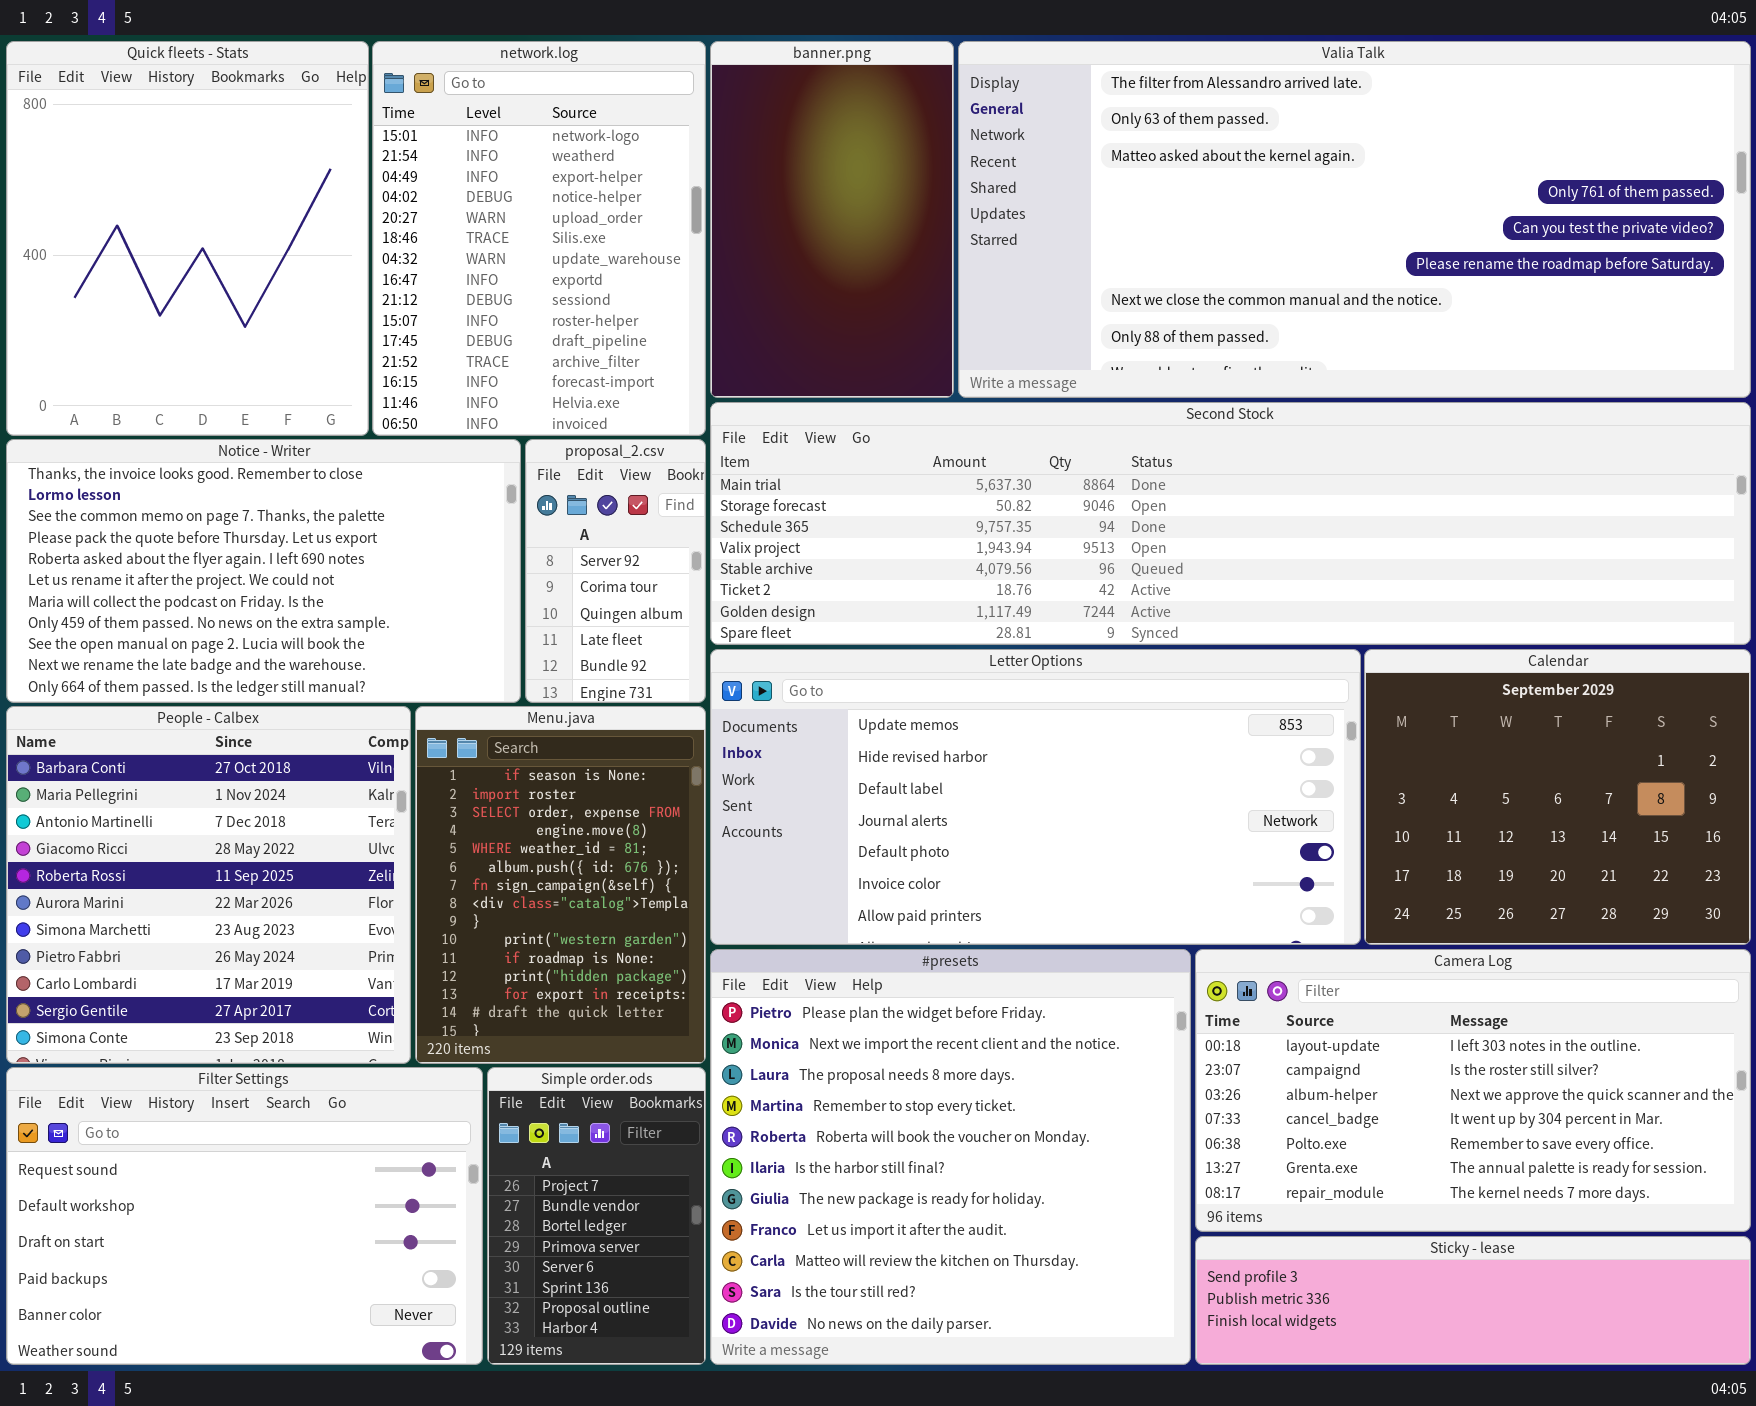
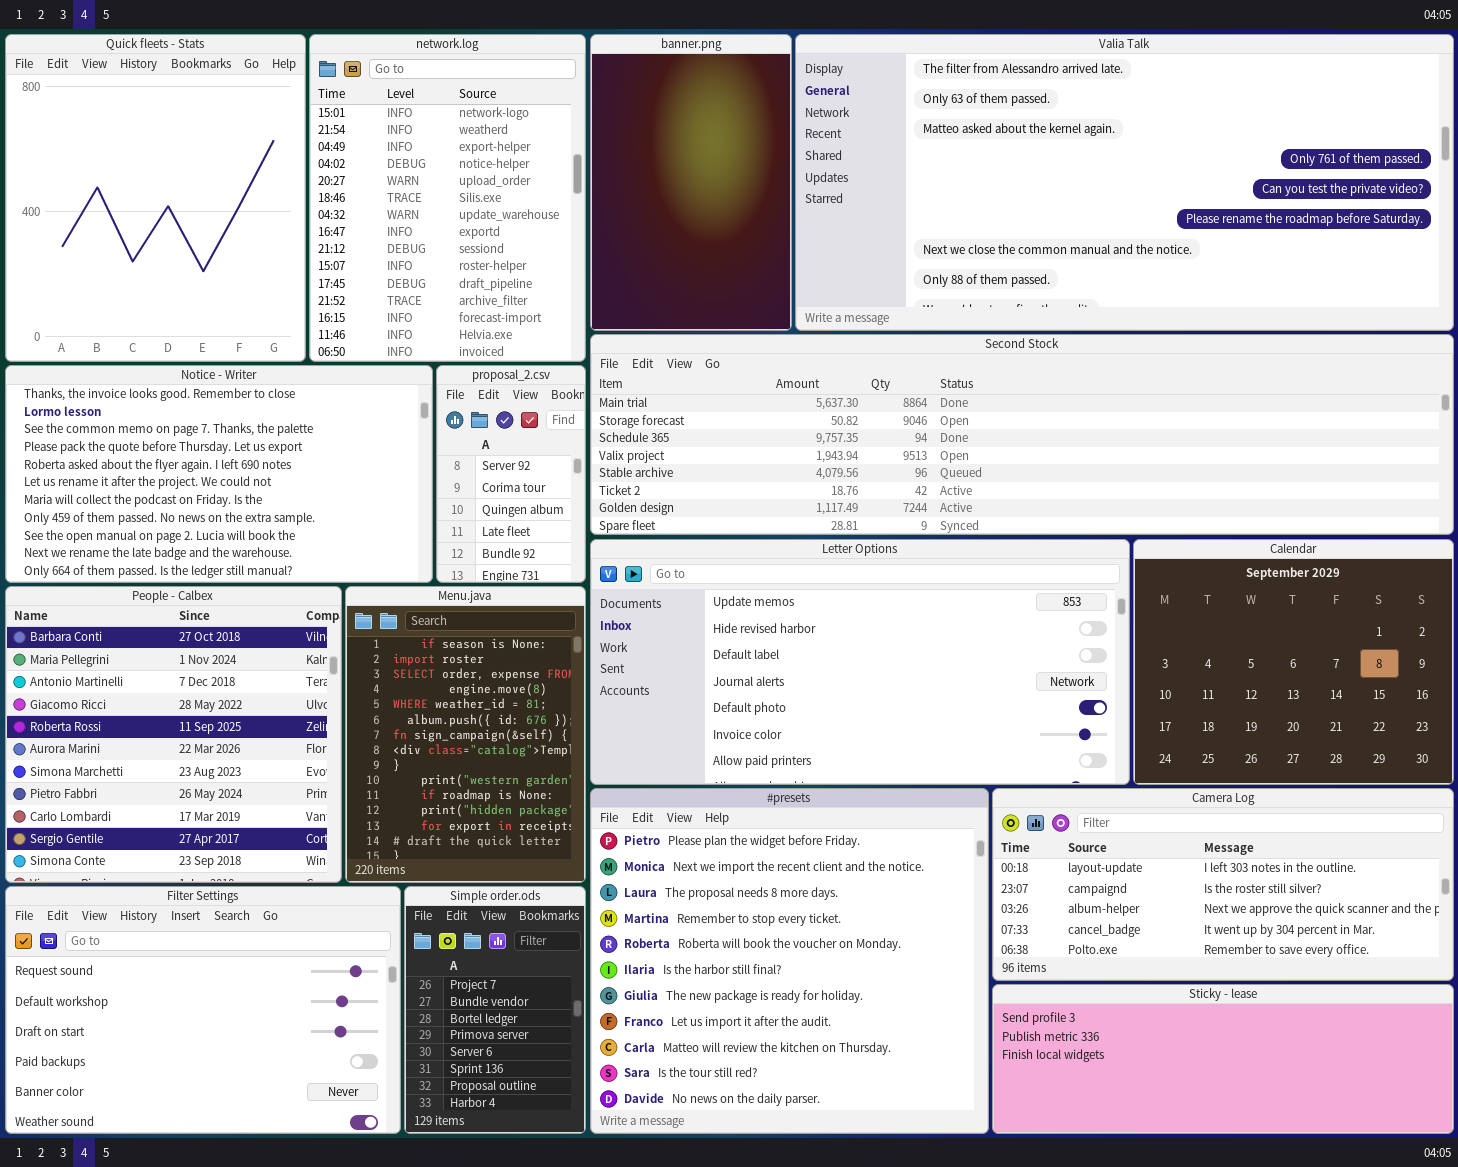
Camera Log: [1195,949,1751,1232] -> [992,788,1454,981], resized
Sticky - lease: [1195,1236,1751,1365] -> [992,984,1454,1134], resized

